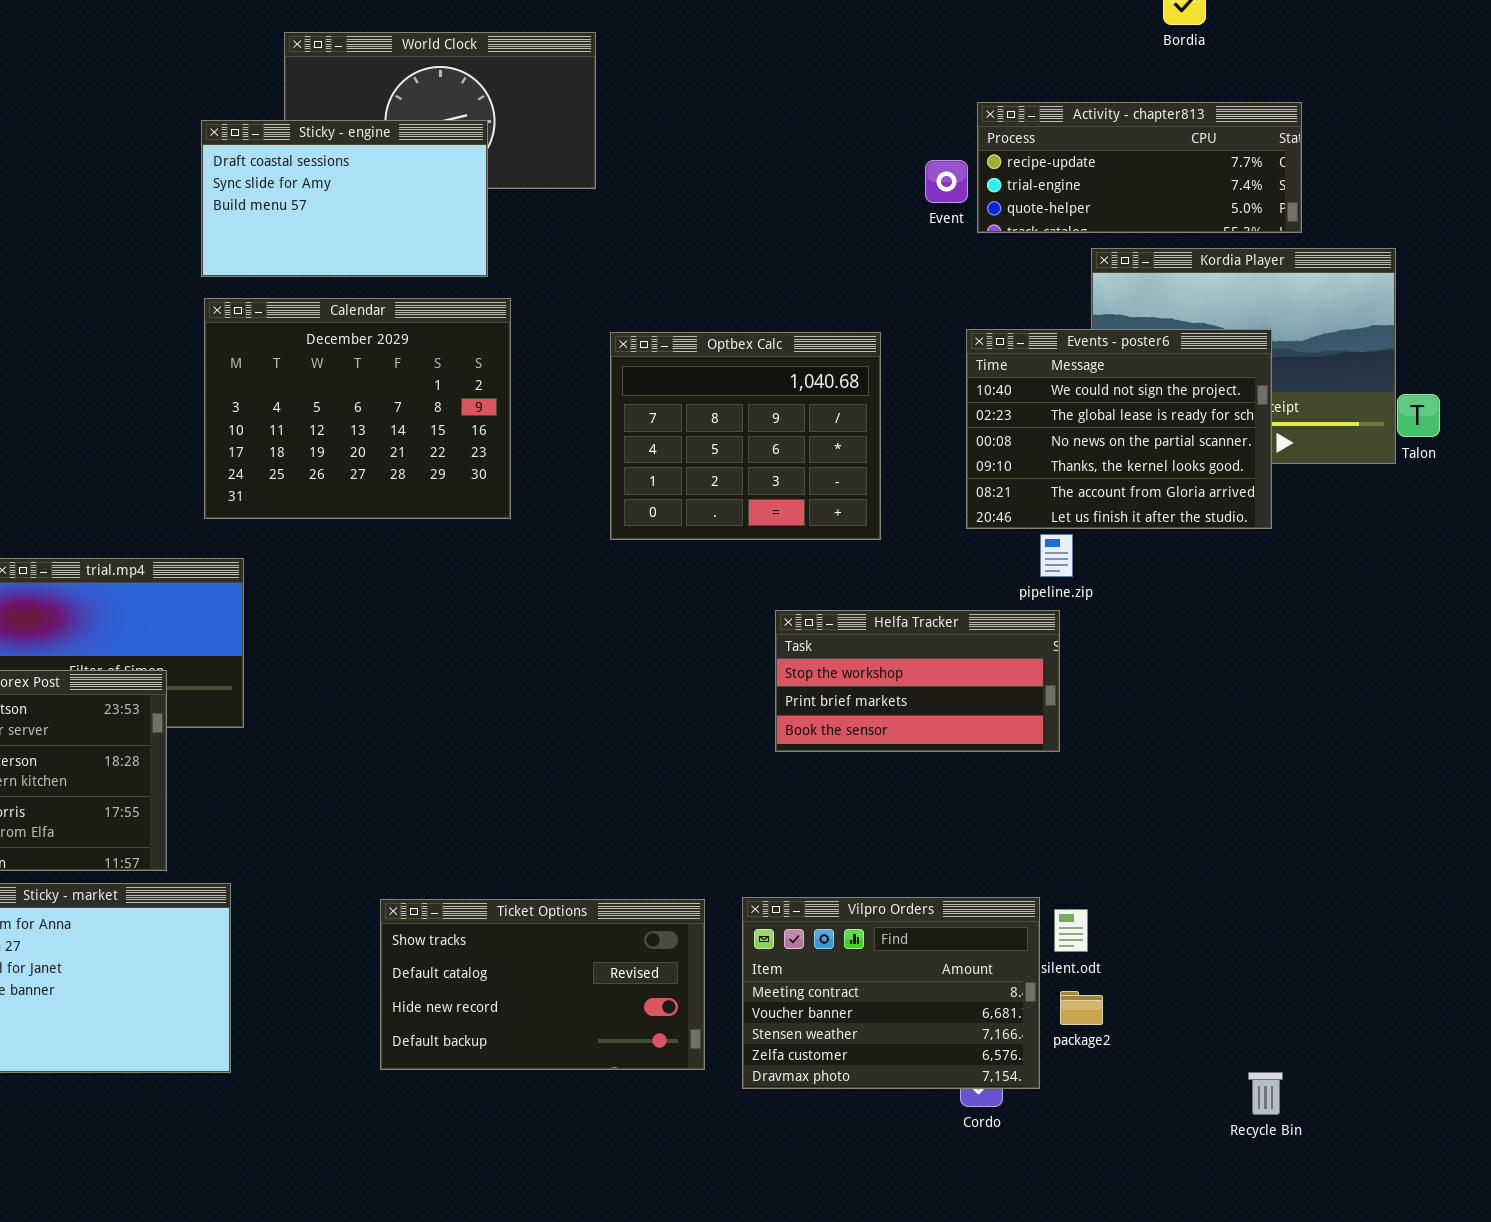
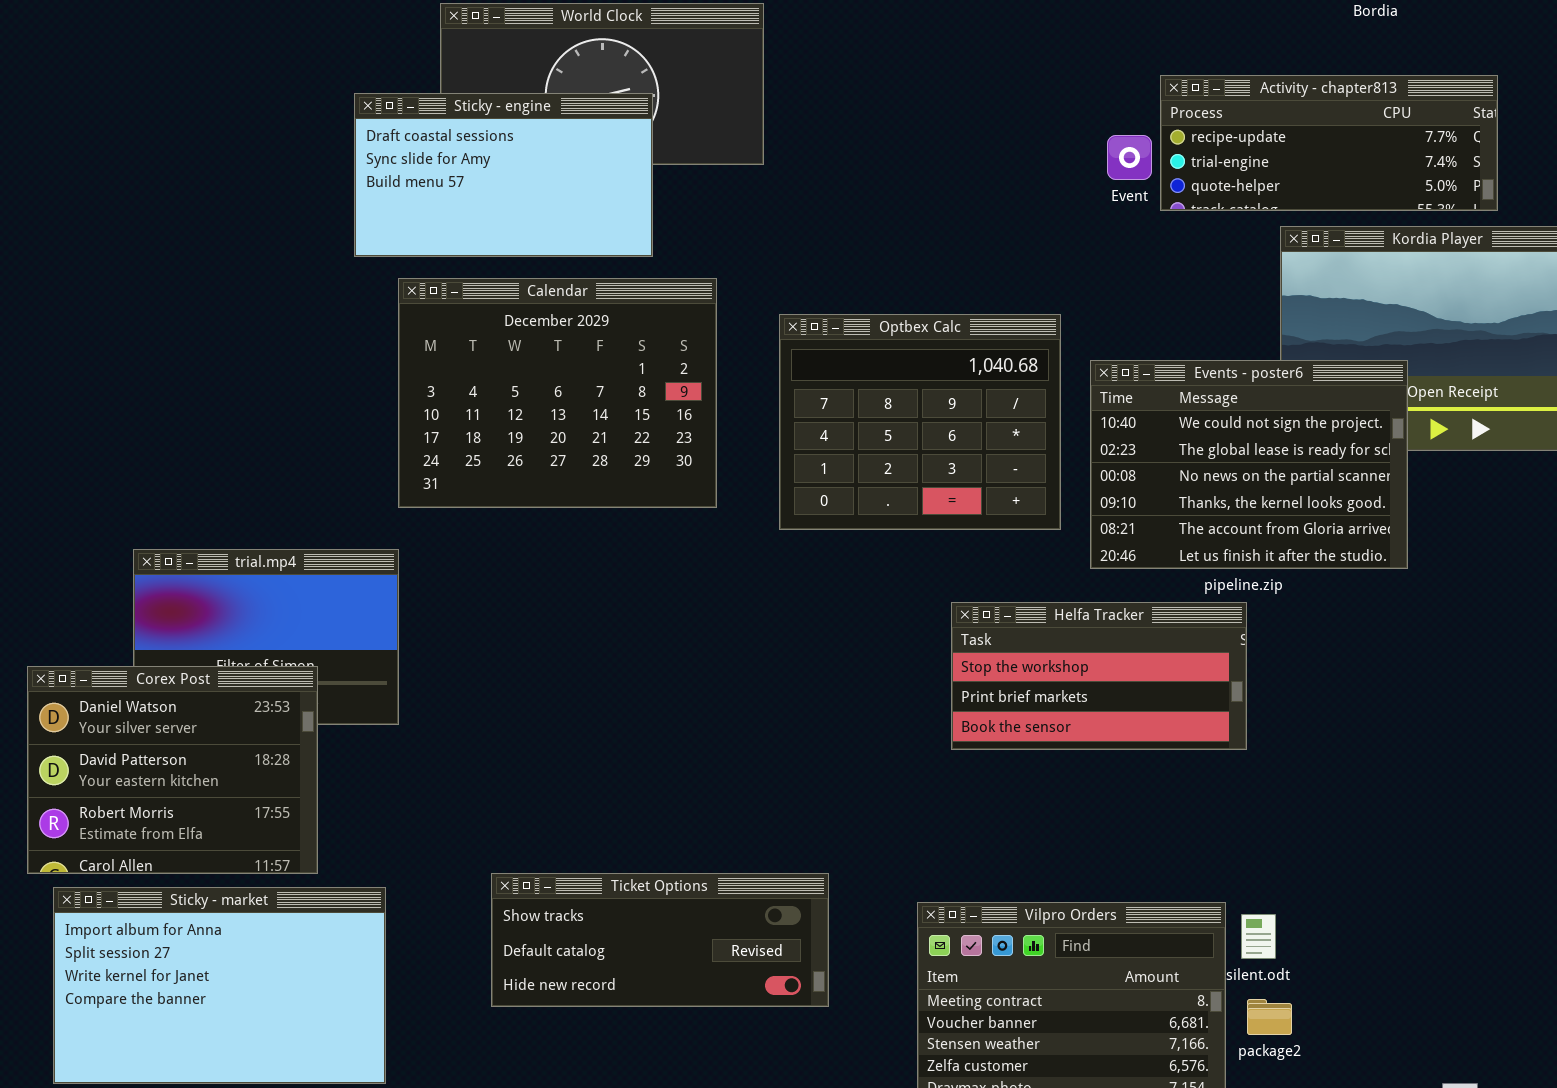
Calendar: [204,298,511,519] -> [398,278,717,508], moved
Events - poster6: [966,329,1272,529] -> [1090,360,1408,569], moved
Ticket Options: [380,899,705,1070] -> [491,873,829,1007], moved, resized

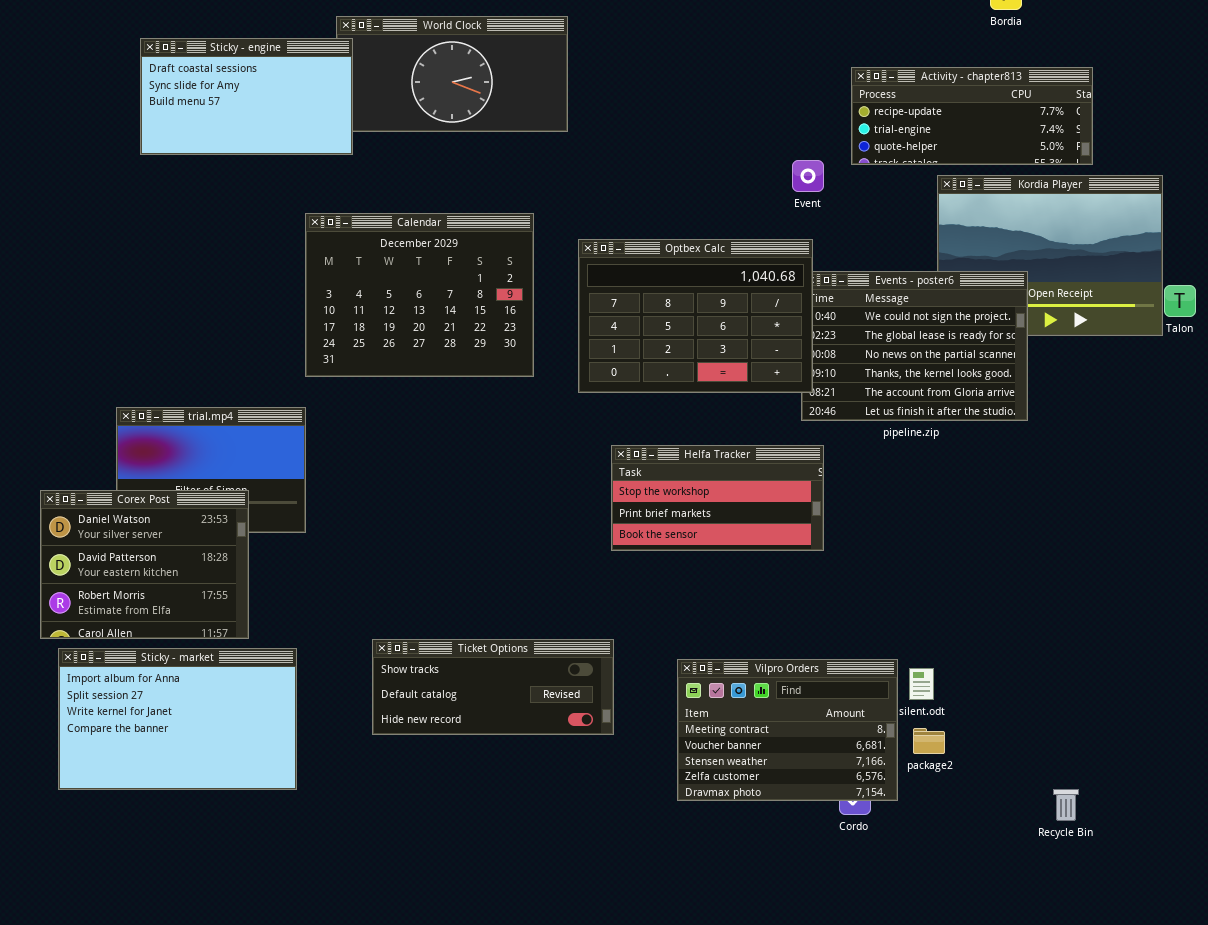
Sticky - engine: [354,93,653,257] -> [140,38,353,155], moved
Event: [1107,135,1152,180] -> [792,160,824,192], moved
Optbex Calc: [779,314,1061,530] -> [578,239,813,393], resized
Helfa Tracker: [951,602,1247,750] -> [611,445,824,551], moved

